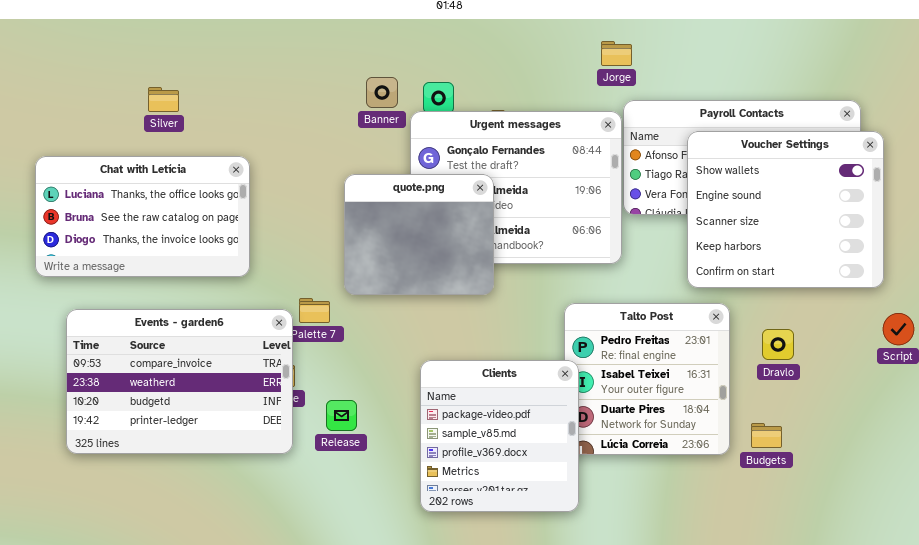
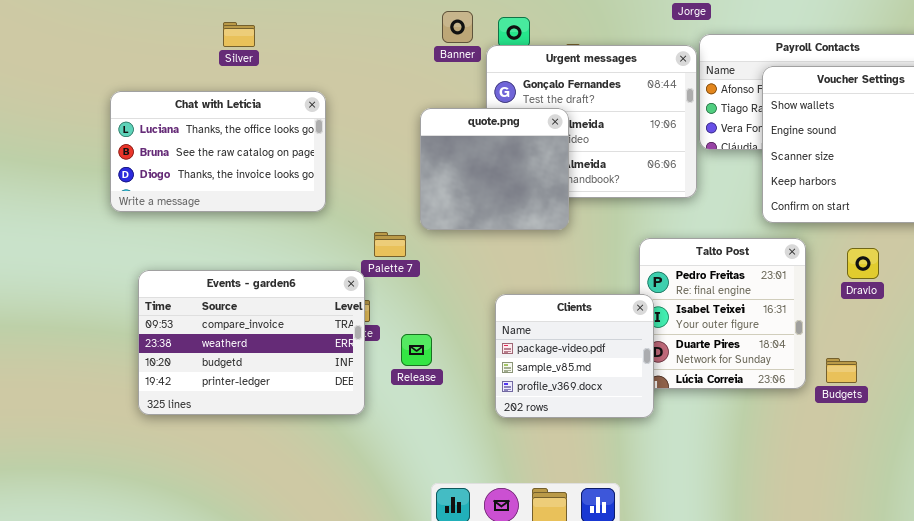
Events - garden6: [66,309,293,454] -> [138,270,365,415], moved
Dravlo: [762,329,794,360] -> [847,248,879,279], moved
Clients: [420,360,579,512] -> [495,294,654,418], resized

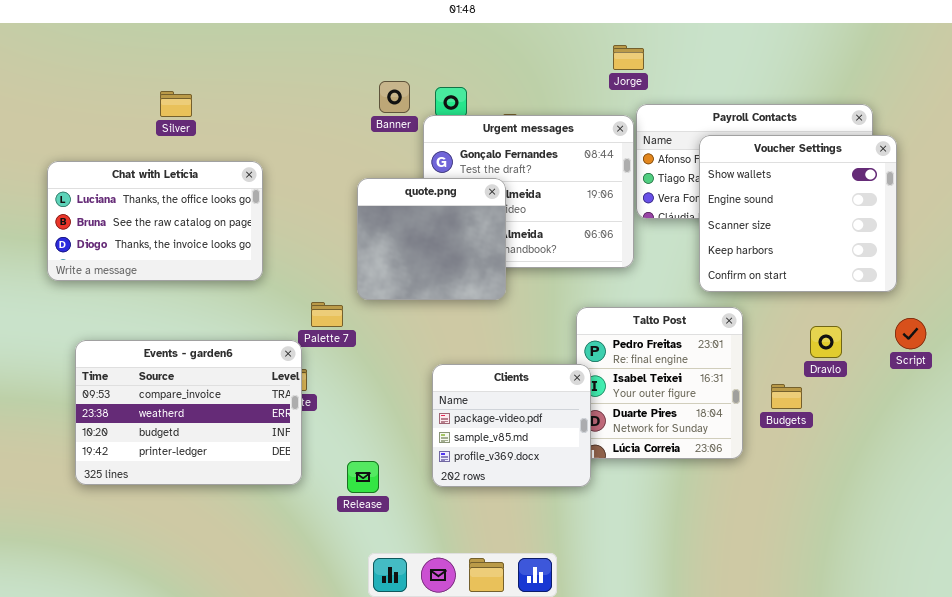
Dravlo: [847,248,879,279] -> [810,326,842,358], moved
Release: [401,334,432,366] -> [347,461,379,493], moved
Budgets: [826,358,857,383] -> [771,384,802,409], moved

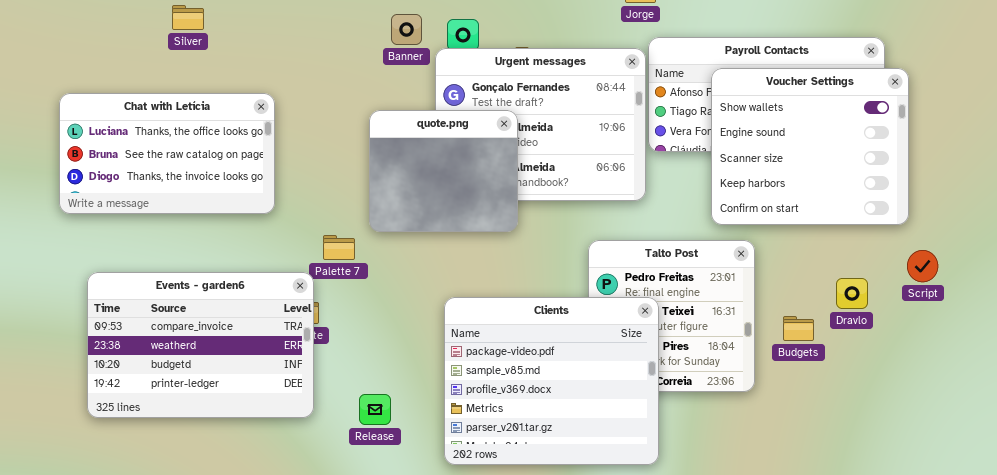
Silver: [160,91,192,117] -> [172,5,204,30], moved
Dravlo: [810,326,842,358] -> [836,278,868,309], moved
Clients: [432,364,591,487] -> [444,297,659,465], resized

